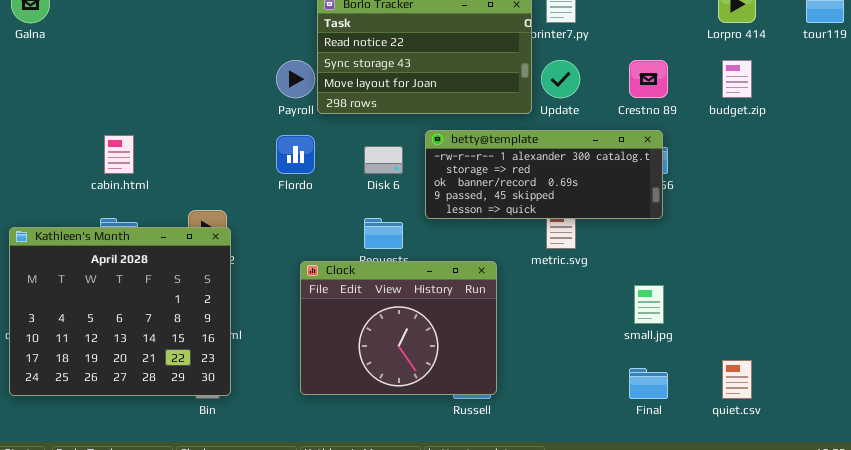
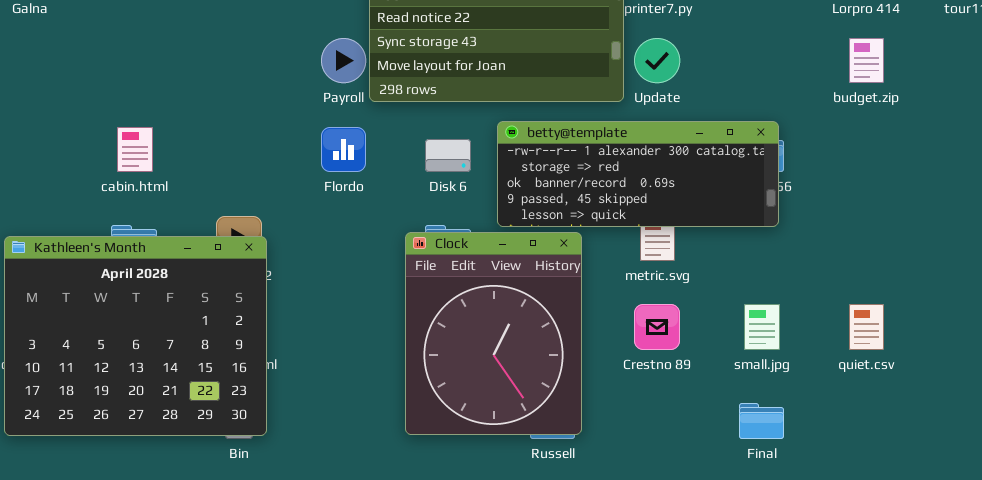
Crestno 89: [629,60,668,98] -> [634,304,680,350], moved
Clock: [300,261,497,395] -> [405,232,582,435], resized
quiet.csv: [722,360,752,399] -> [849,304,884,350], moved

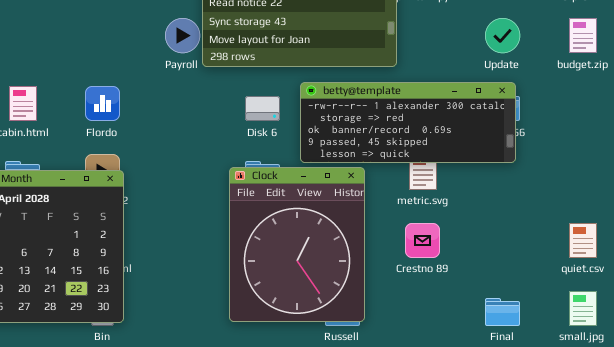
Update: [634,38,680,83] -> [485,18,520,53], moved
Flordo: [321,127,366,172] -> [85,86,120,121], moved
small.jpg: [744,304,780,350] -> [569,291,597,326], moved

